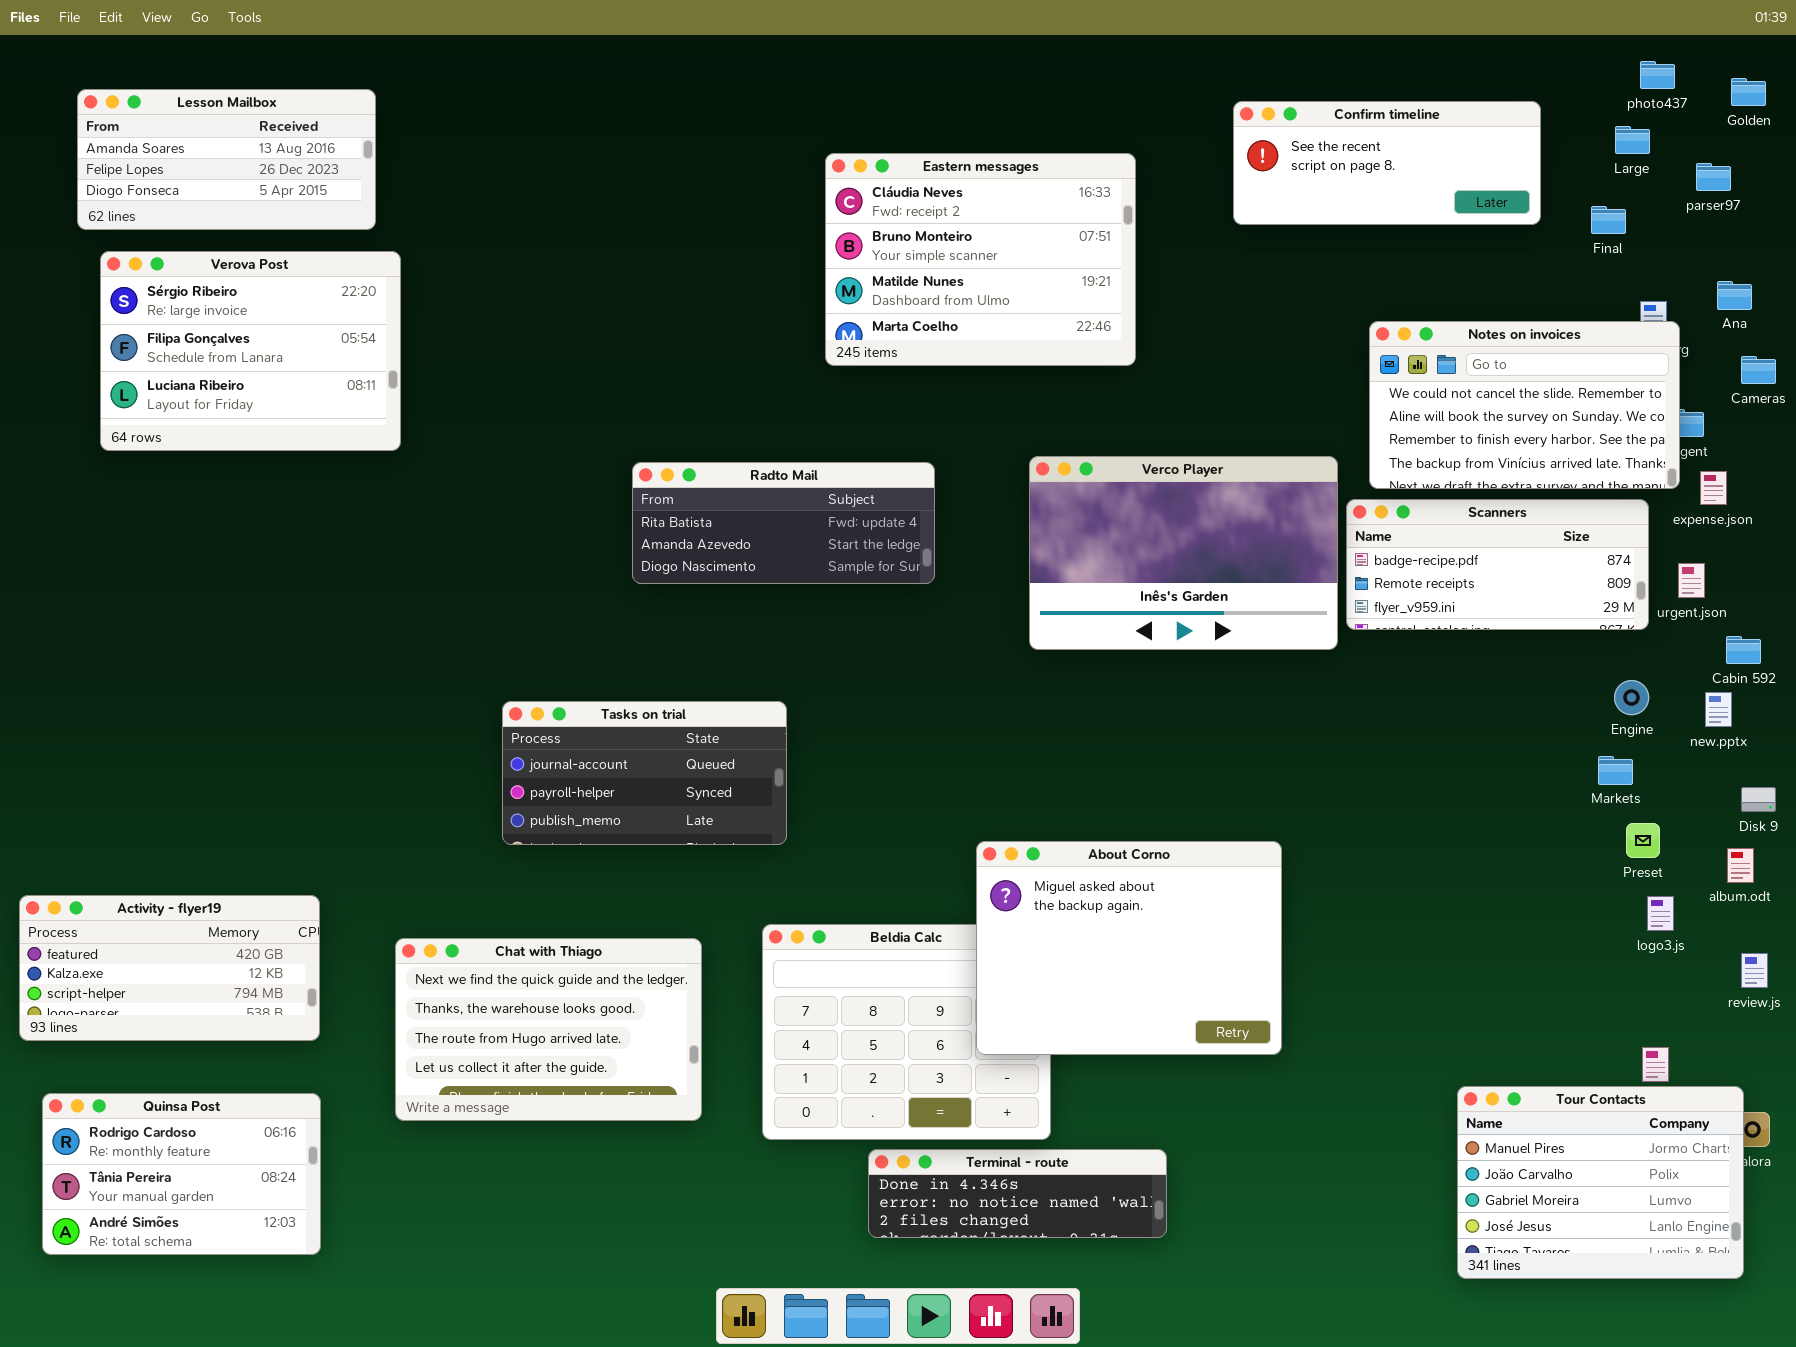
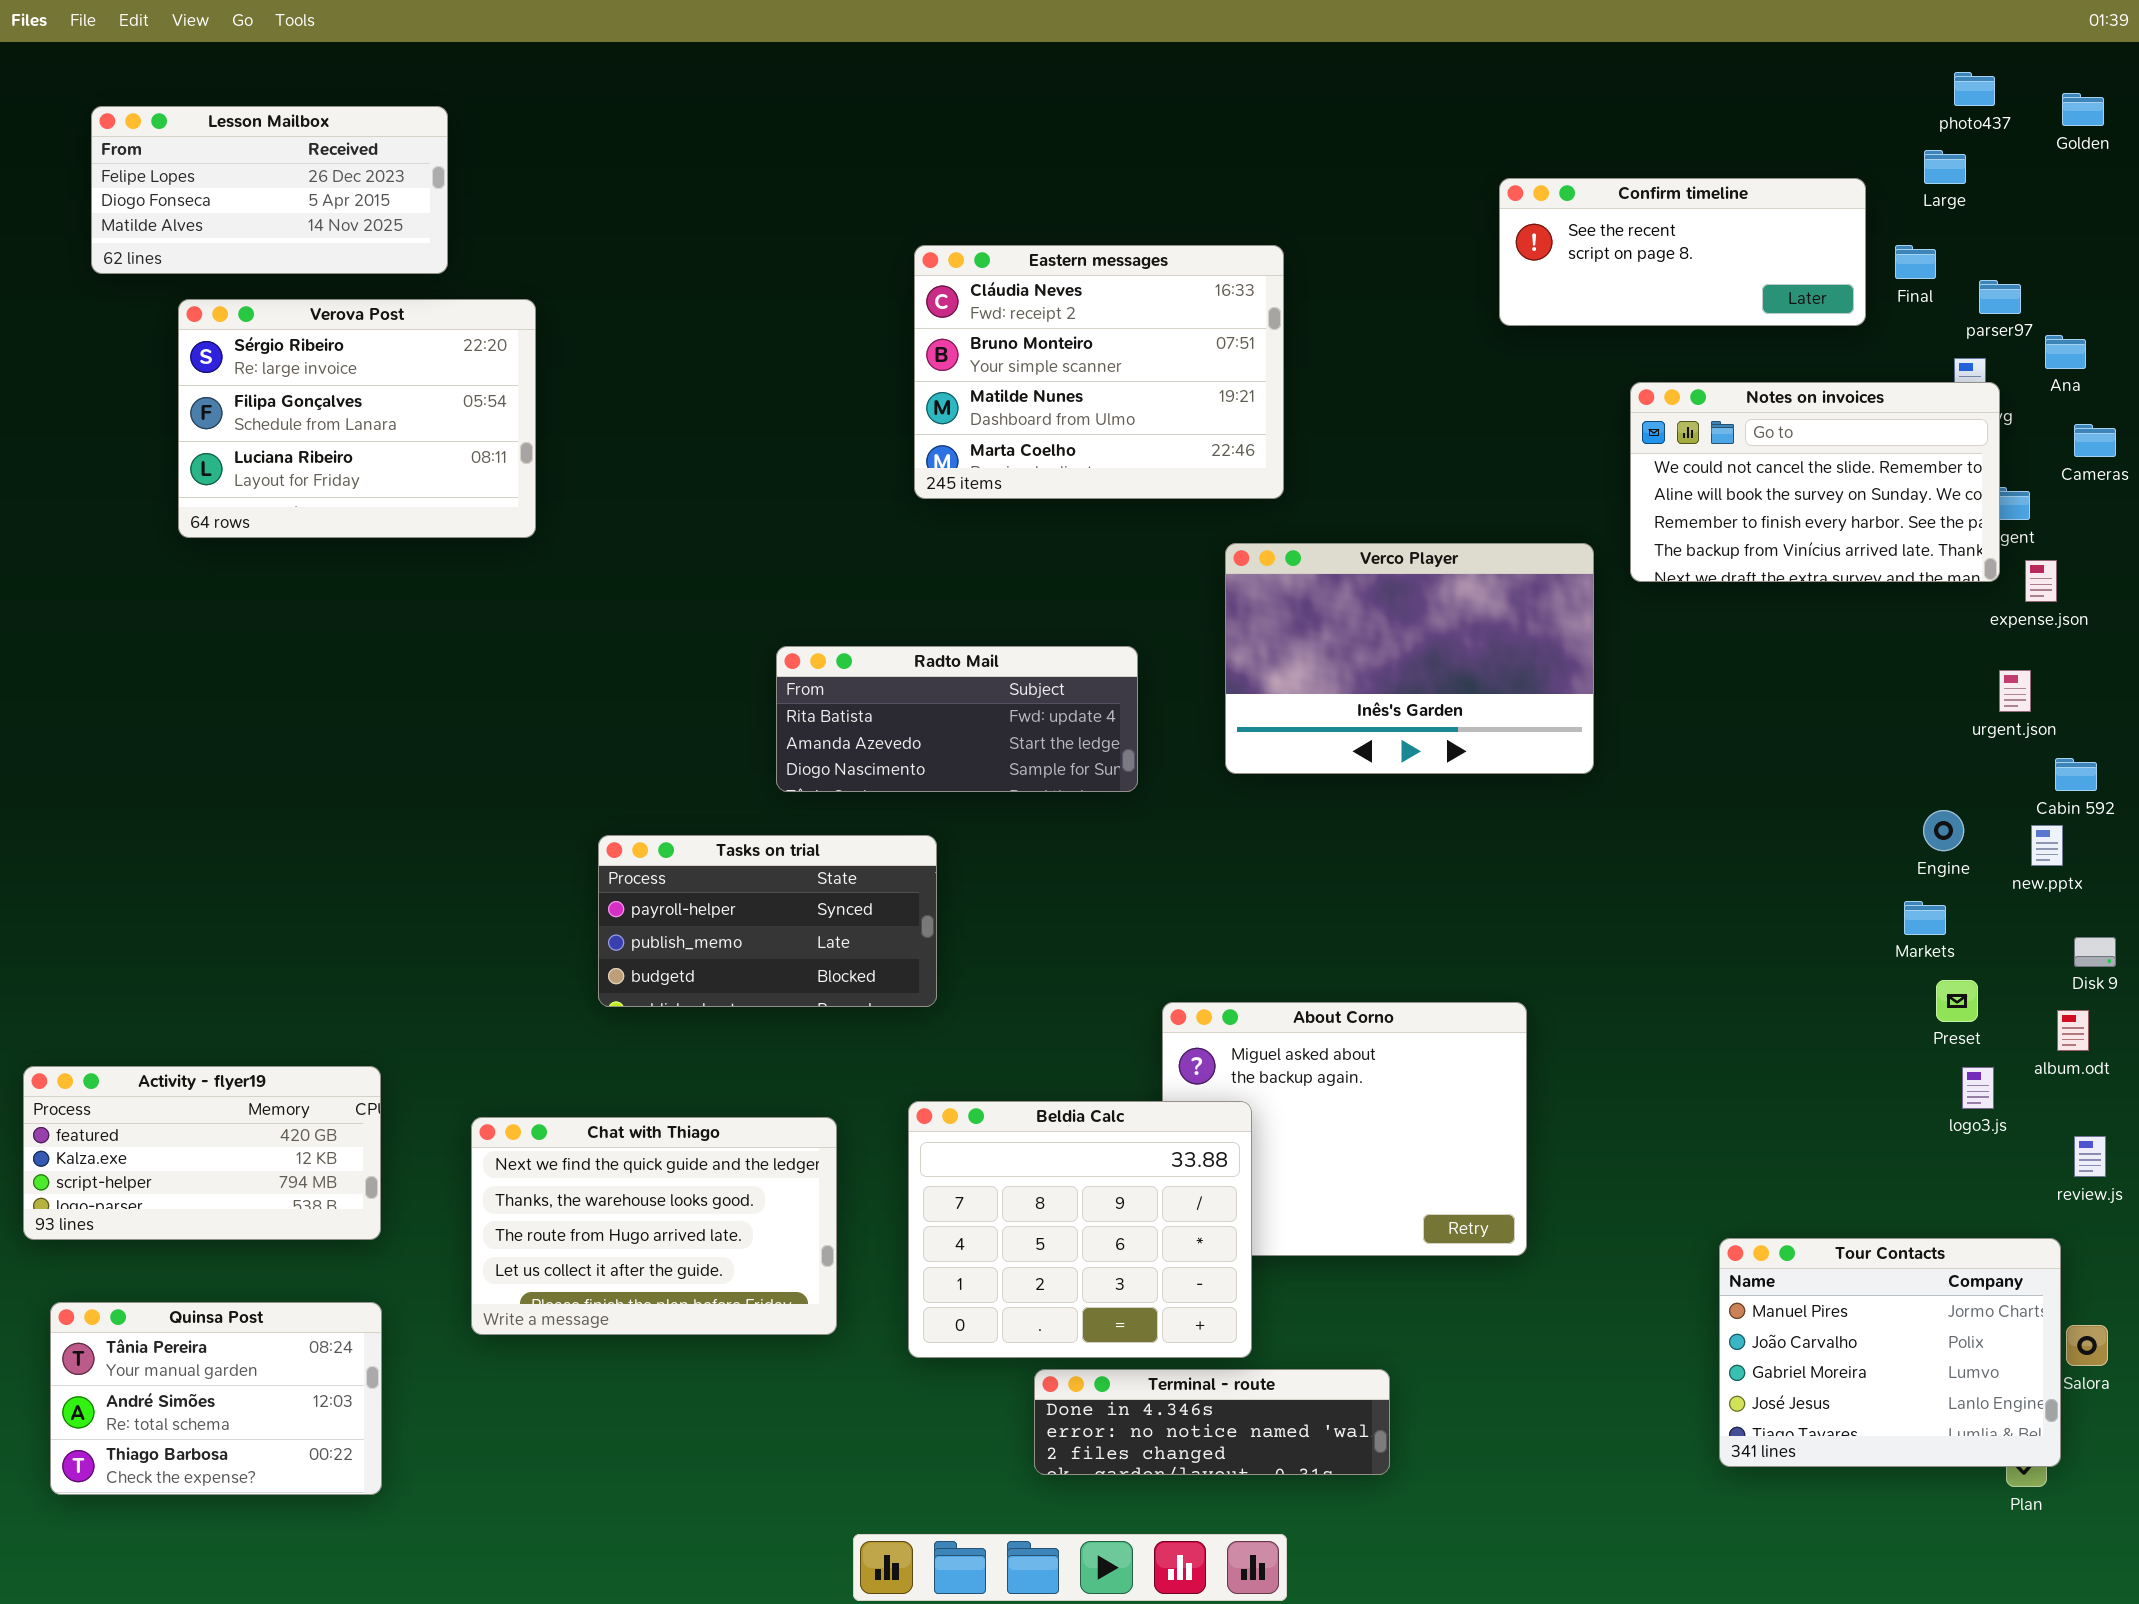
Lesson Mailbox: [77,89,376,230] -> [91,106,448,274], scrolled down 1 row
Confirm timeline: [1233,101,1541,225] -> [1499,178,1866,326], moved
Eastern messages: [825,153,1136,366] -> [914,245,1284,499], moved
parser97: [1696,163,1731,191] -> [1979,280,2021,314], moved
Verova Post: [100,251,401,451] -> [178,299,536,538], moved
Radto Mail: [632,462,935,584] -> [776,646,1138,792], moved
Scanners: [1346,499,1649,630] -> none, closed
Tasks on trial: [502,701,787,845] -> [598,835,937,1007], scrolled down 1 row
Beldia Calc: [762,924,1051,1140] -> [908,1101,1252,1358], raised
Tour Contacts: [1457,1086,1744,1279] -> [1719,1238,2061,1467], moved
Quinsa Post: [42,1093,321,1255] -> [50,1302,382,1495], scrolled down 1 row

